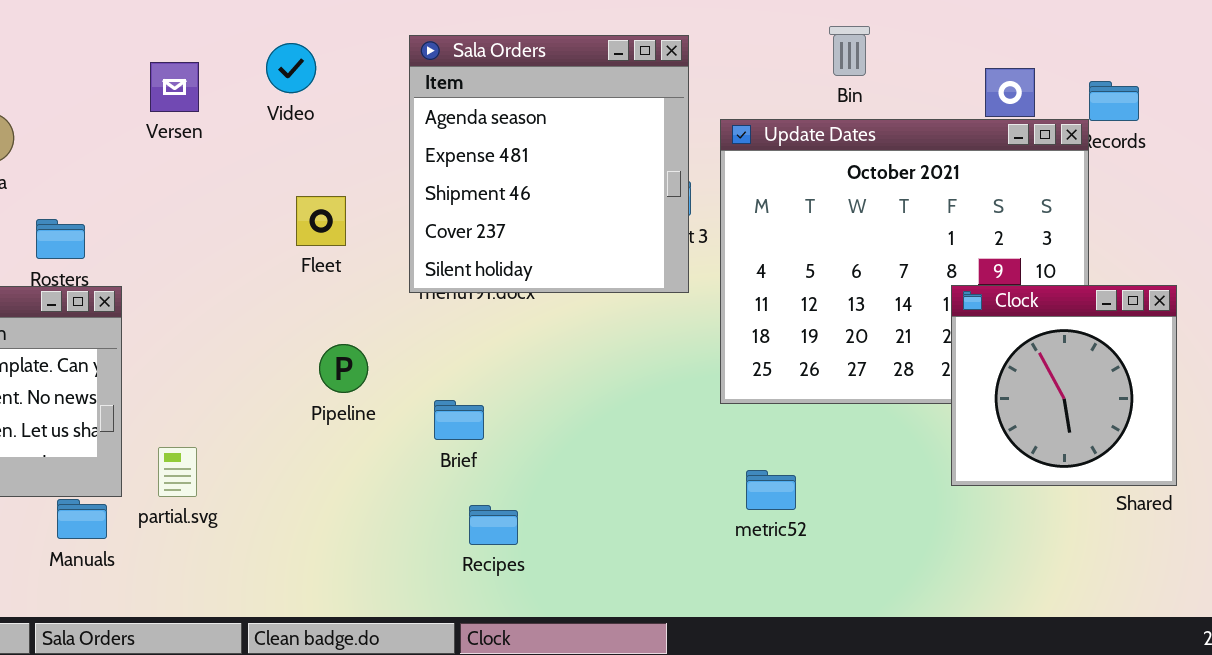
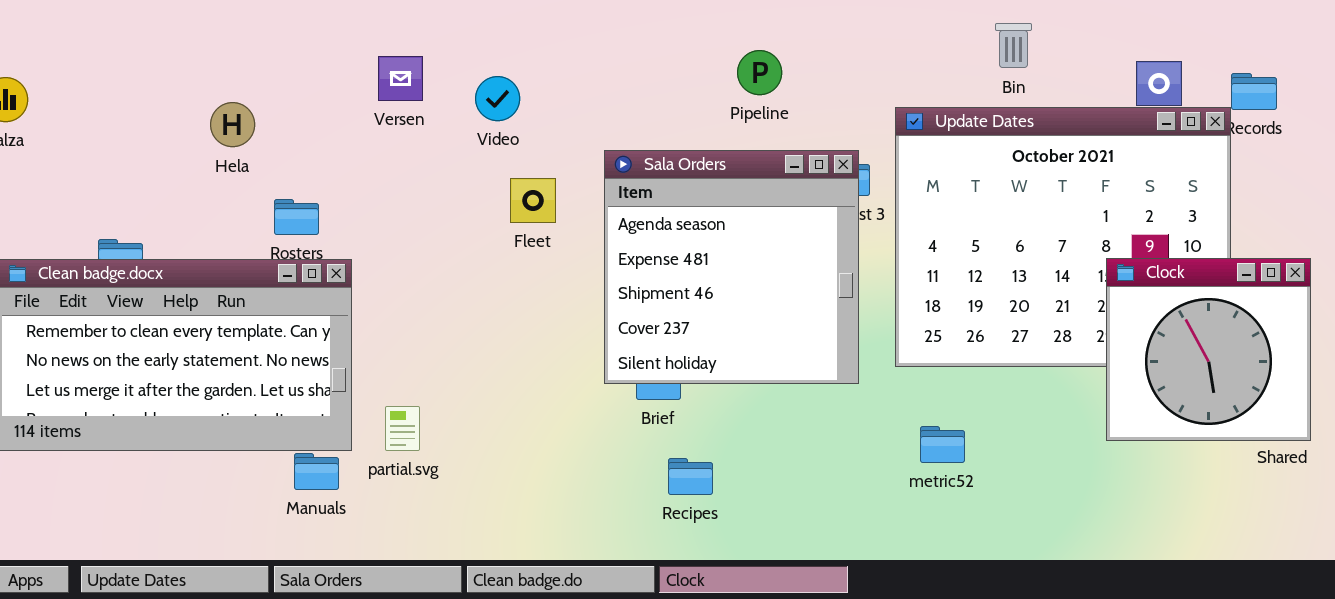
Sala Orders: [409,35,689,293] -> [604,150,859,384], moved
Video: [266,43,316,93] -> [475,76,520,121], moved
Pipeline: [319,344,368,393] -> [737,50,782,95], moved

